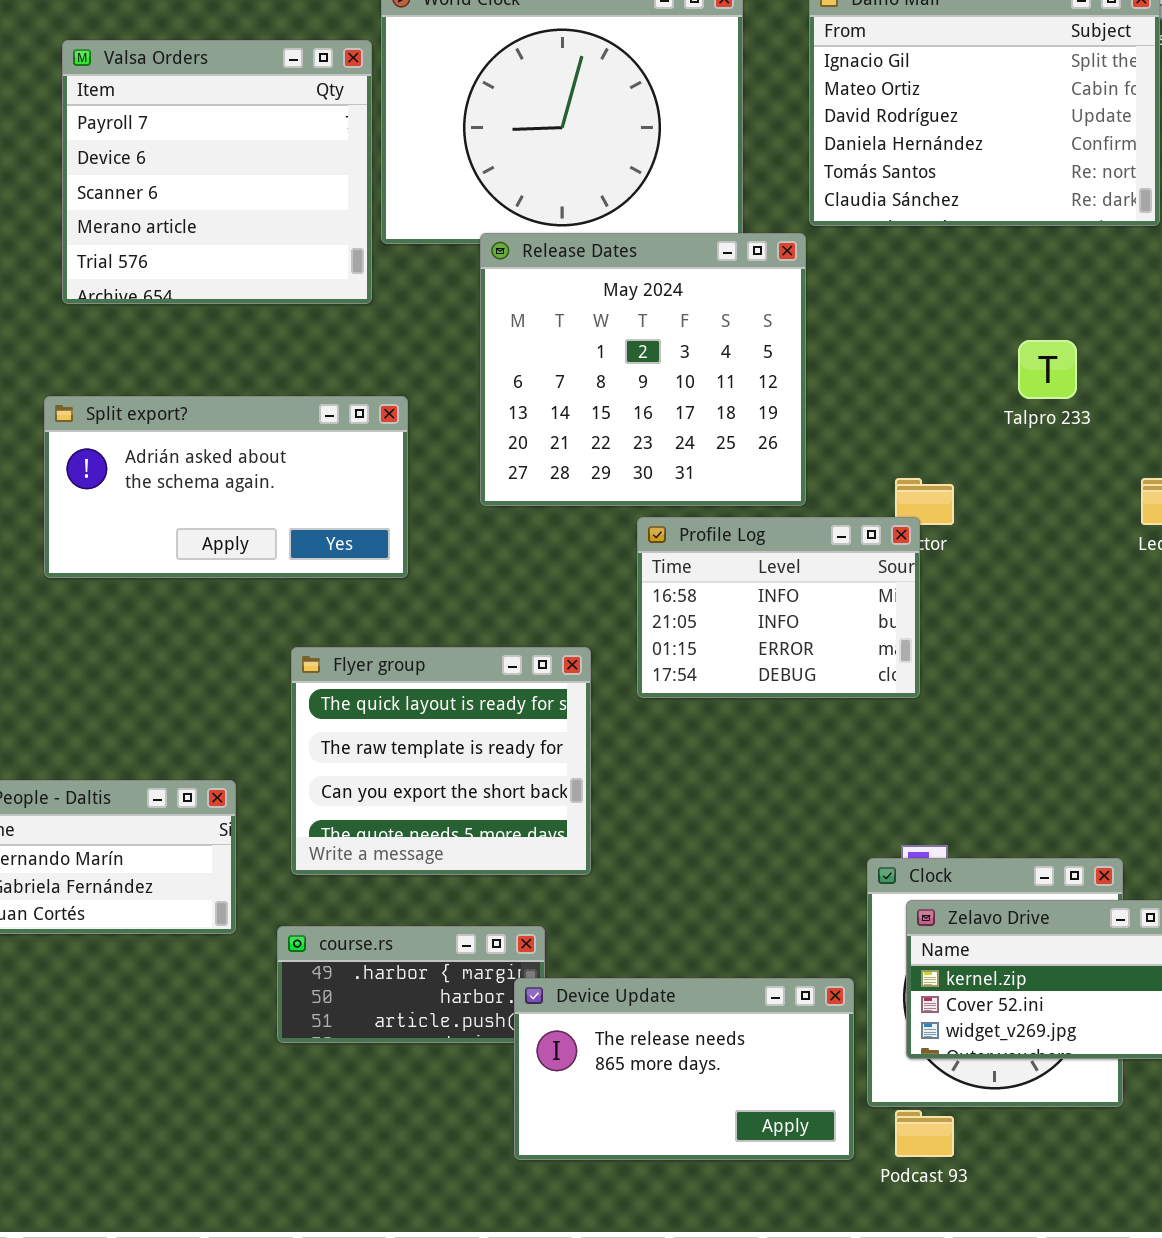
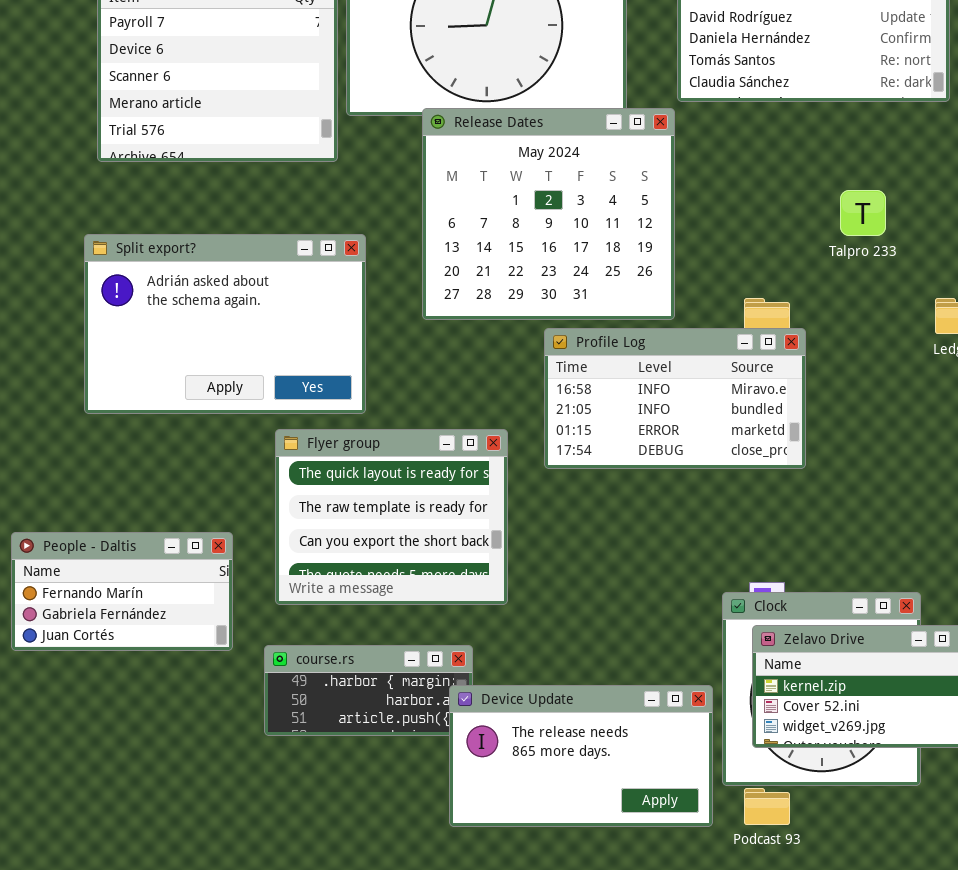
Split export?: [44,396,408,578] -> [84,234,366,414], resized
Profile Log: [637,517,920,698] -> [544,328,806,469], resized

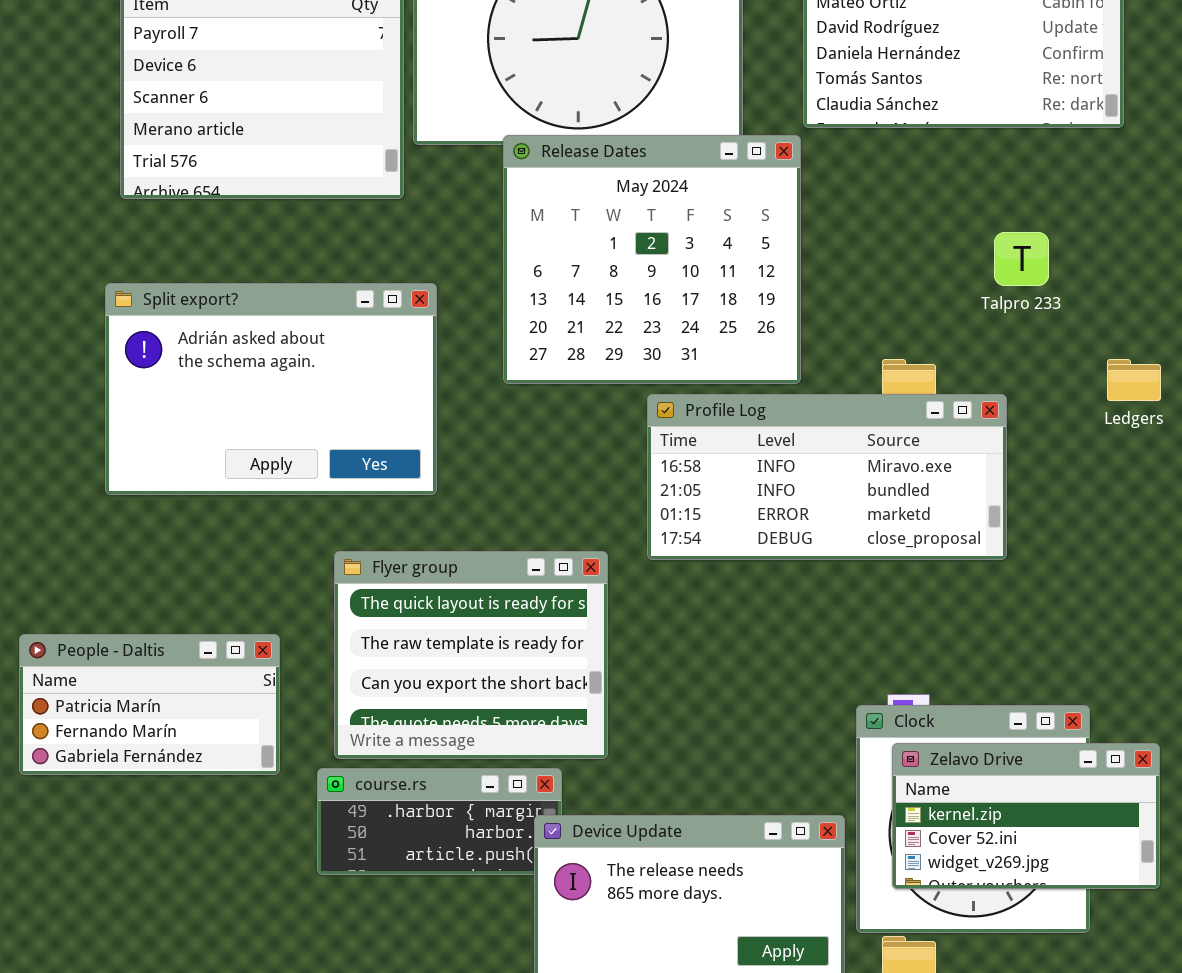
Profile Log: [544,328,806,469] -> [647,394,1007,560], resized
Flyer group: [275,429,508,605] -> [334,551,608,759], moved
People - Daltis: [11,532,233,651] -> [19,634,280,775], scrolled up 1 row

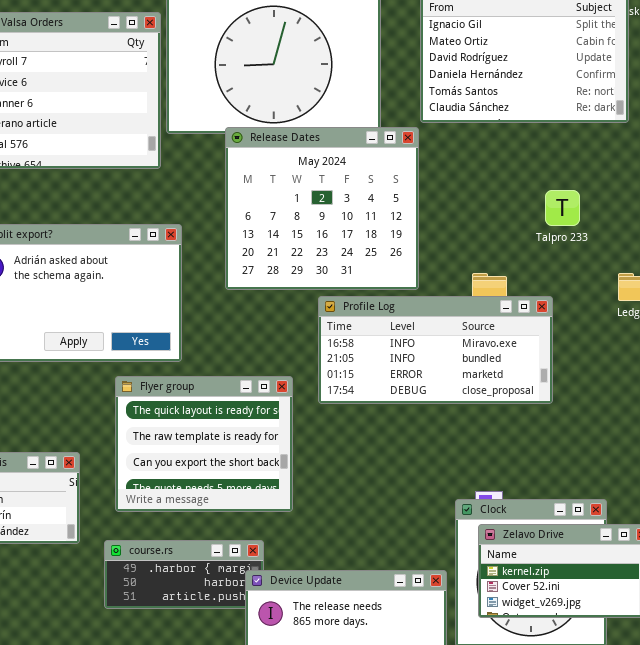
Flyer group: [334,551,608,759] -> [115,376,293,512], moved

